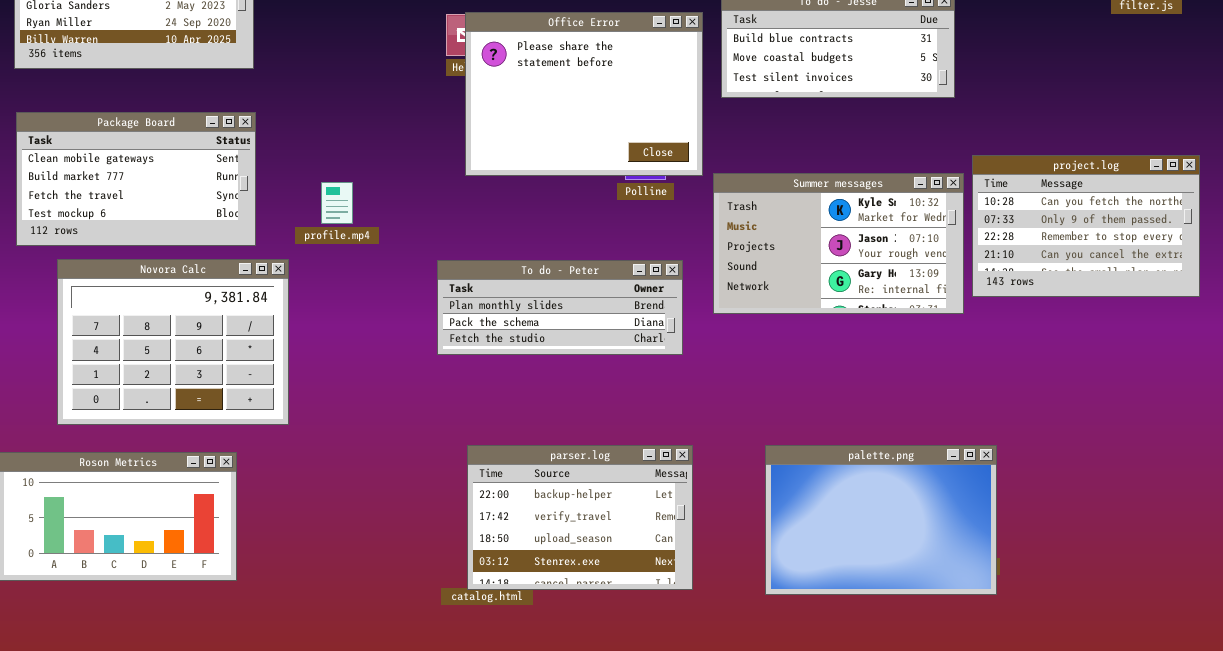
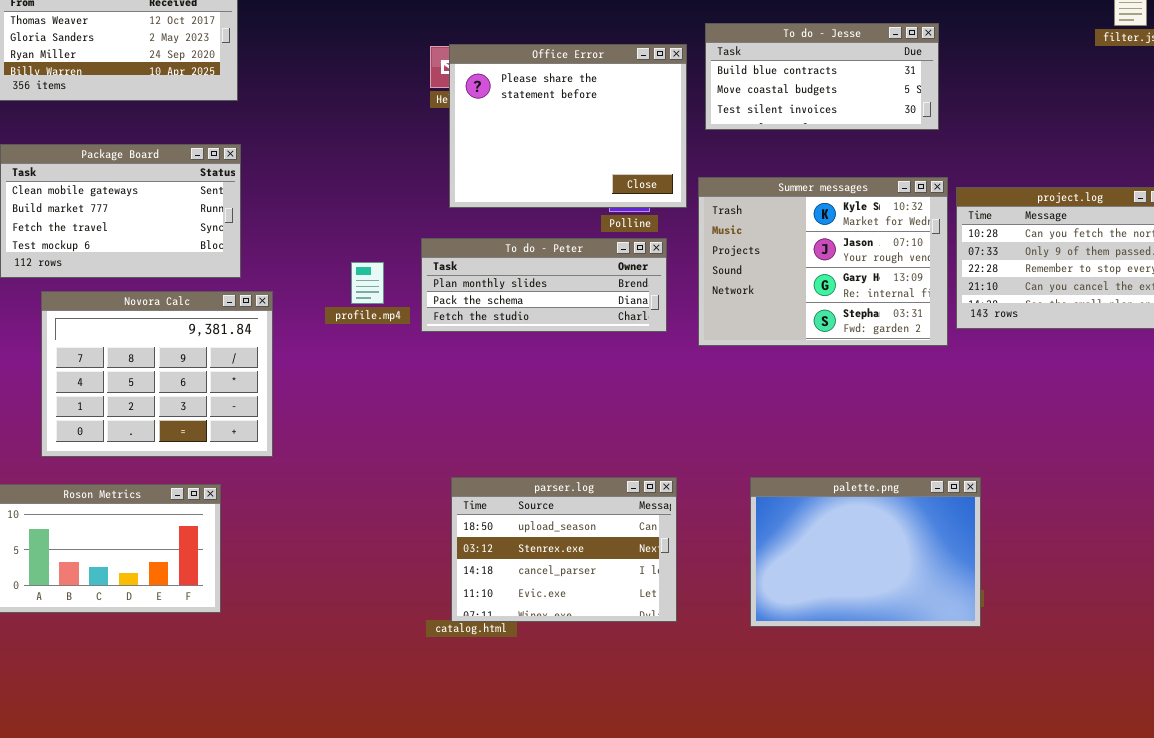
Summer messages: [713,173,964,314] -> [698,177,948,346], resized
profile.mp4: [321,182,353,224] -> [351,262,384,304], moved
To do - Peter: [437,260,683,355] -> [421,238,667,332], moved
parser.log: [467,445,693,590] -> [451,477,677,622], scrolled down 2 rows

